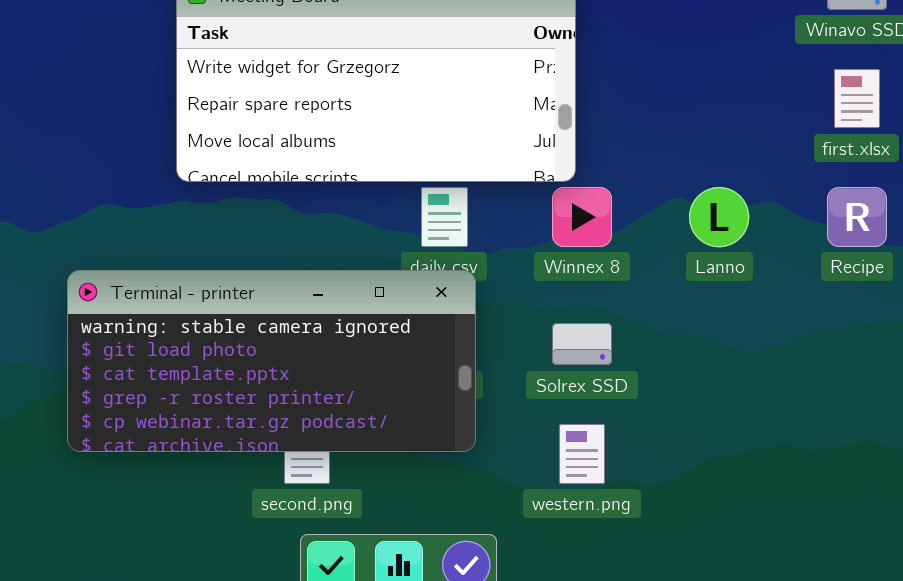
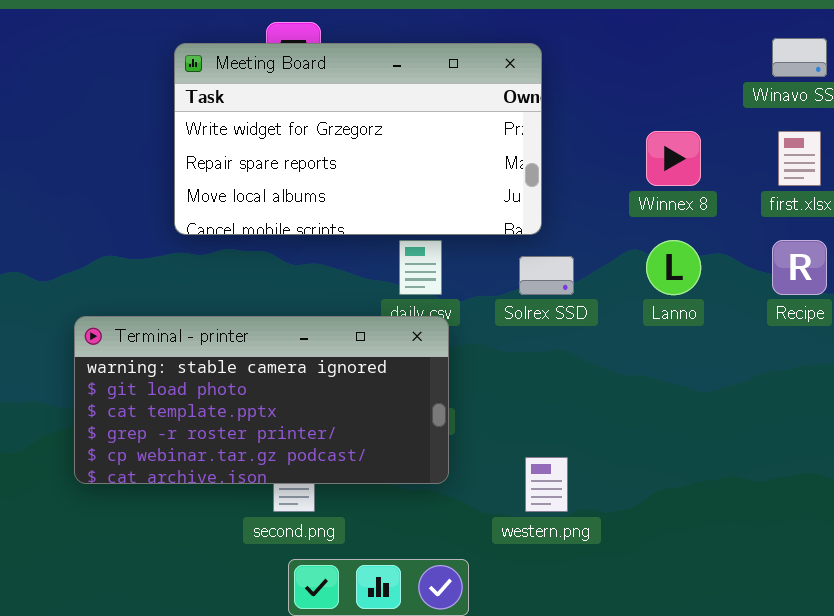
Winnex 8: [552,187,612,247] -> [646,131,701,186], moved
Solrex SSD: [552,323,612,365] -> [519,256,574,295], moved

